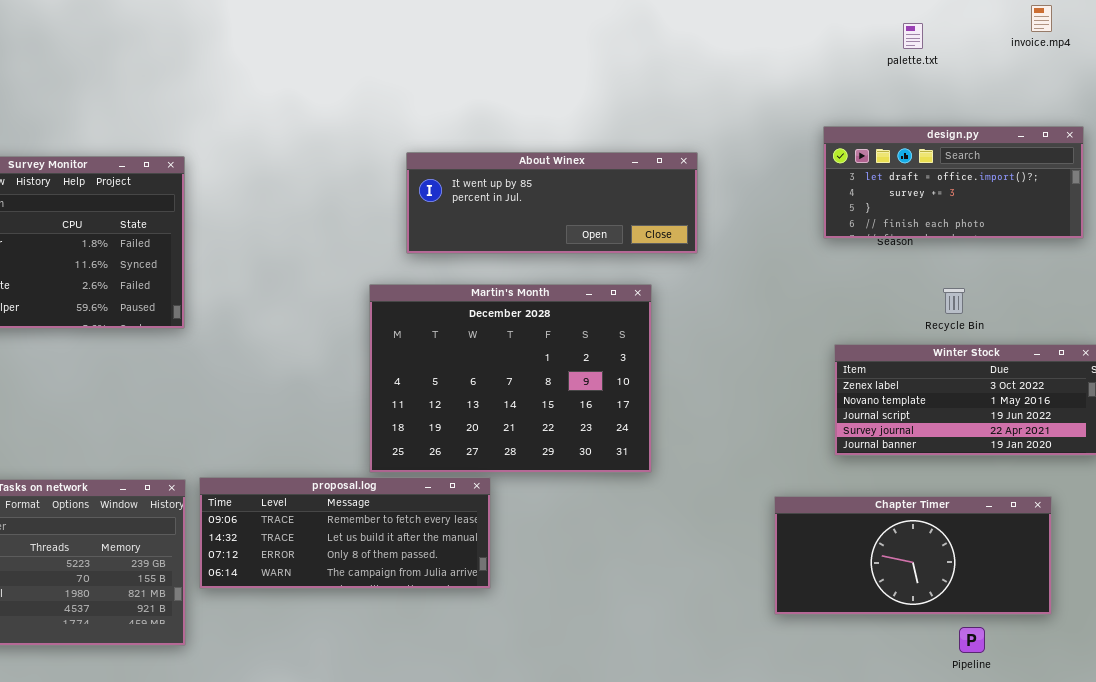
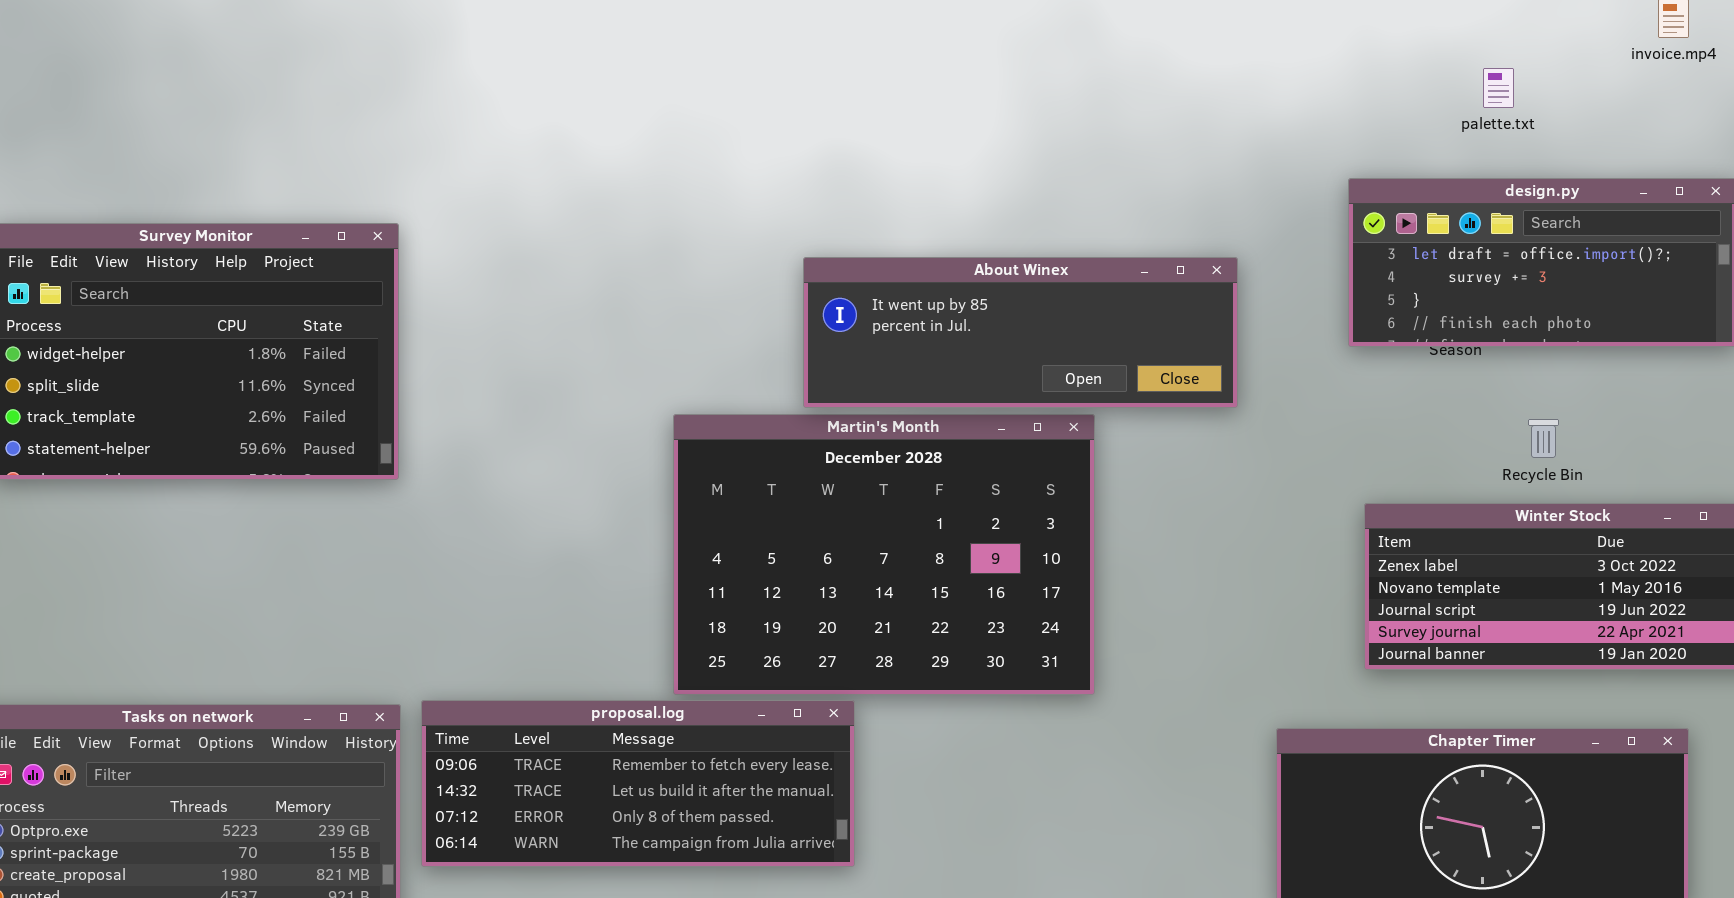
palette.txt: [903,23,923,49] -> [1483,68,1514,108], moved
About Winex: [406,152,698,254] -> [803,257,1238,408], moved

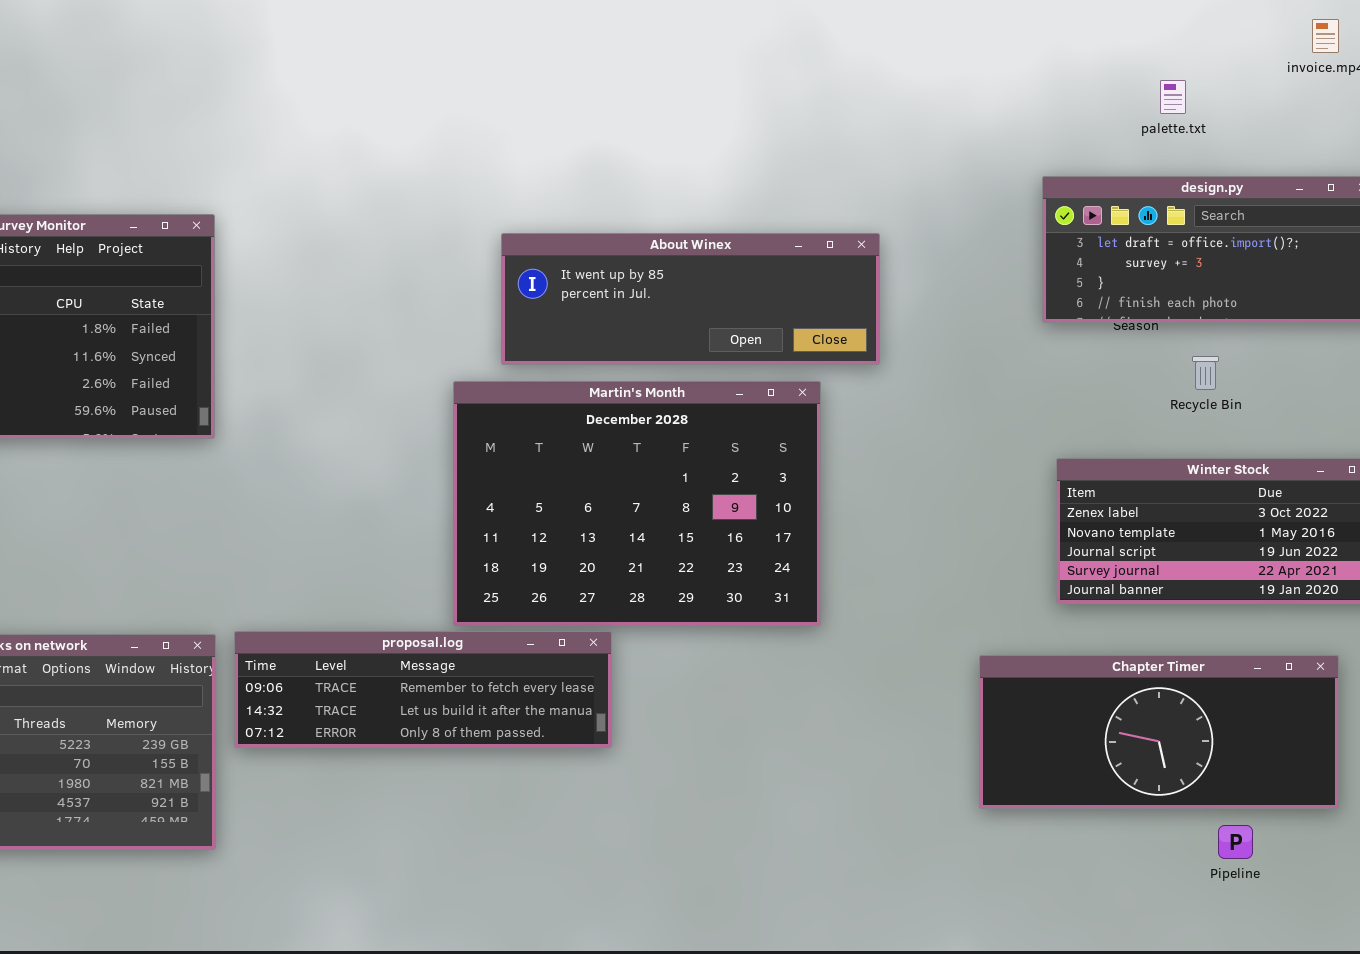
About Winex: [803,257,1238,408] -> [501,233,880,365], moved
Recycle Bin: [1528,419,1559,458] -> [1192,356,1219,390], moved
proposal.log: [421,700,855,867] -> [234,631,612,748], resized

